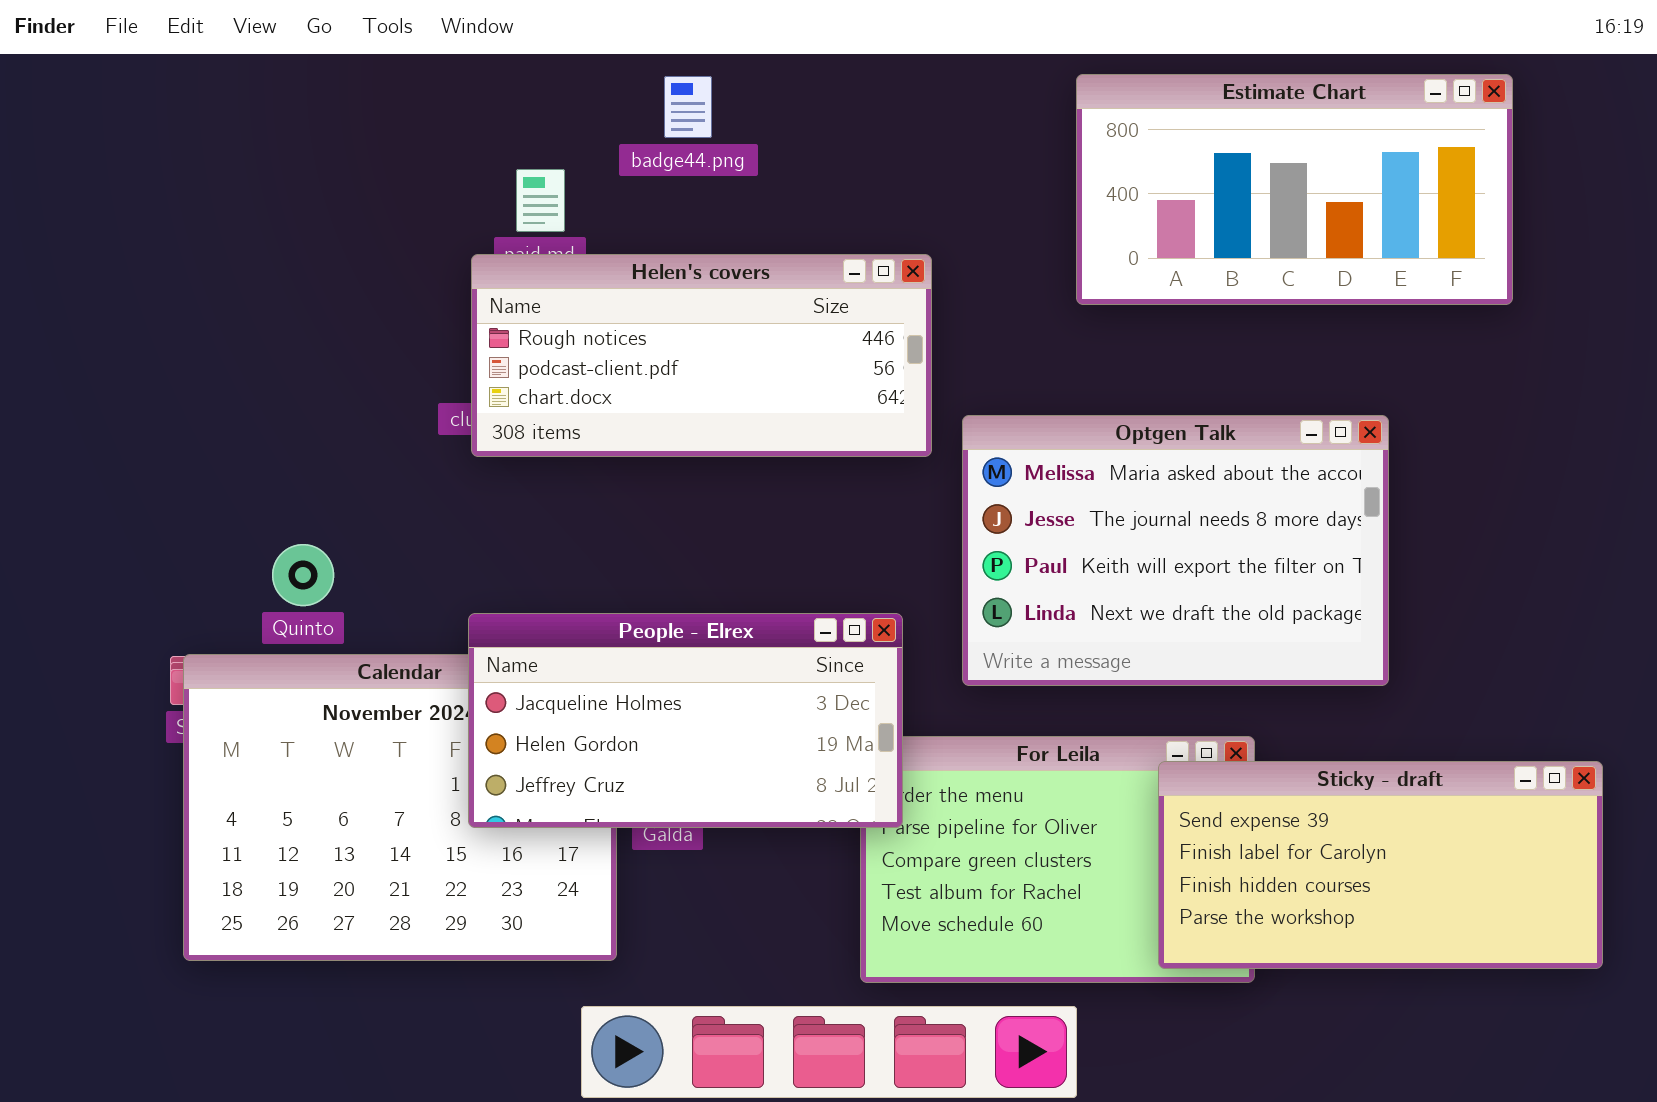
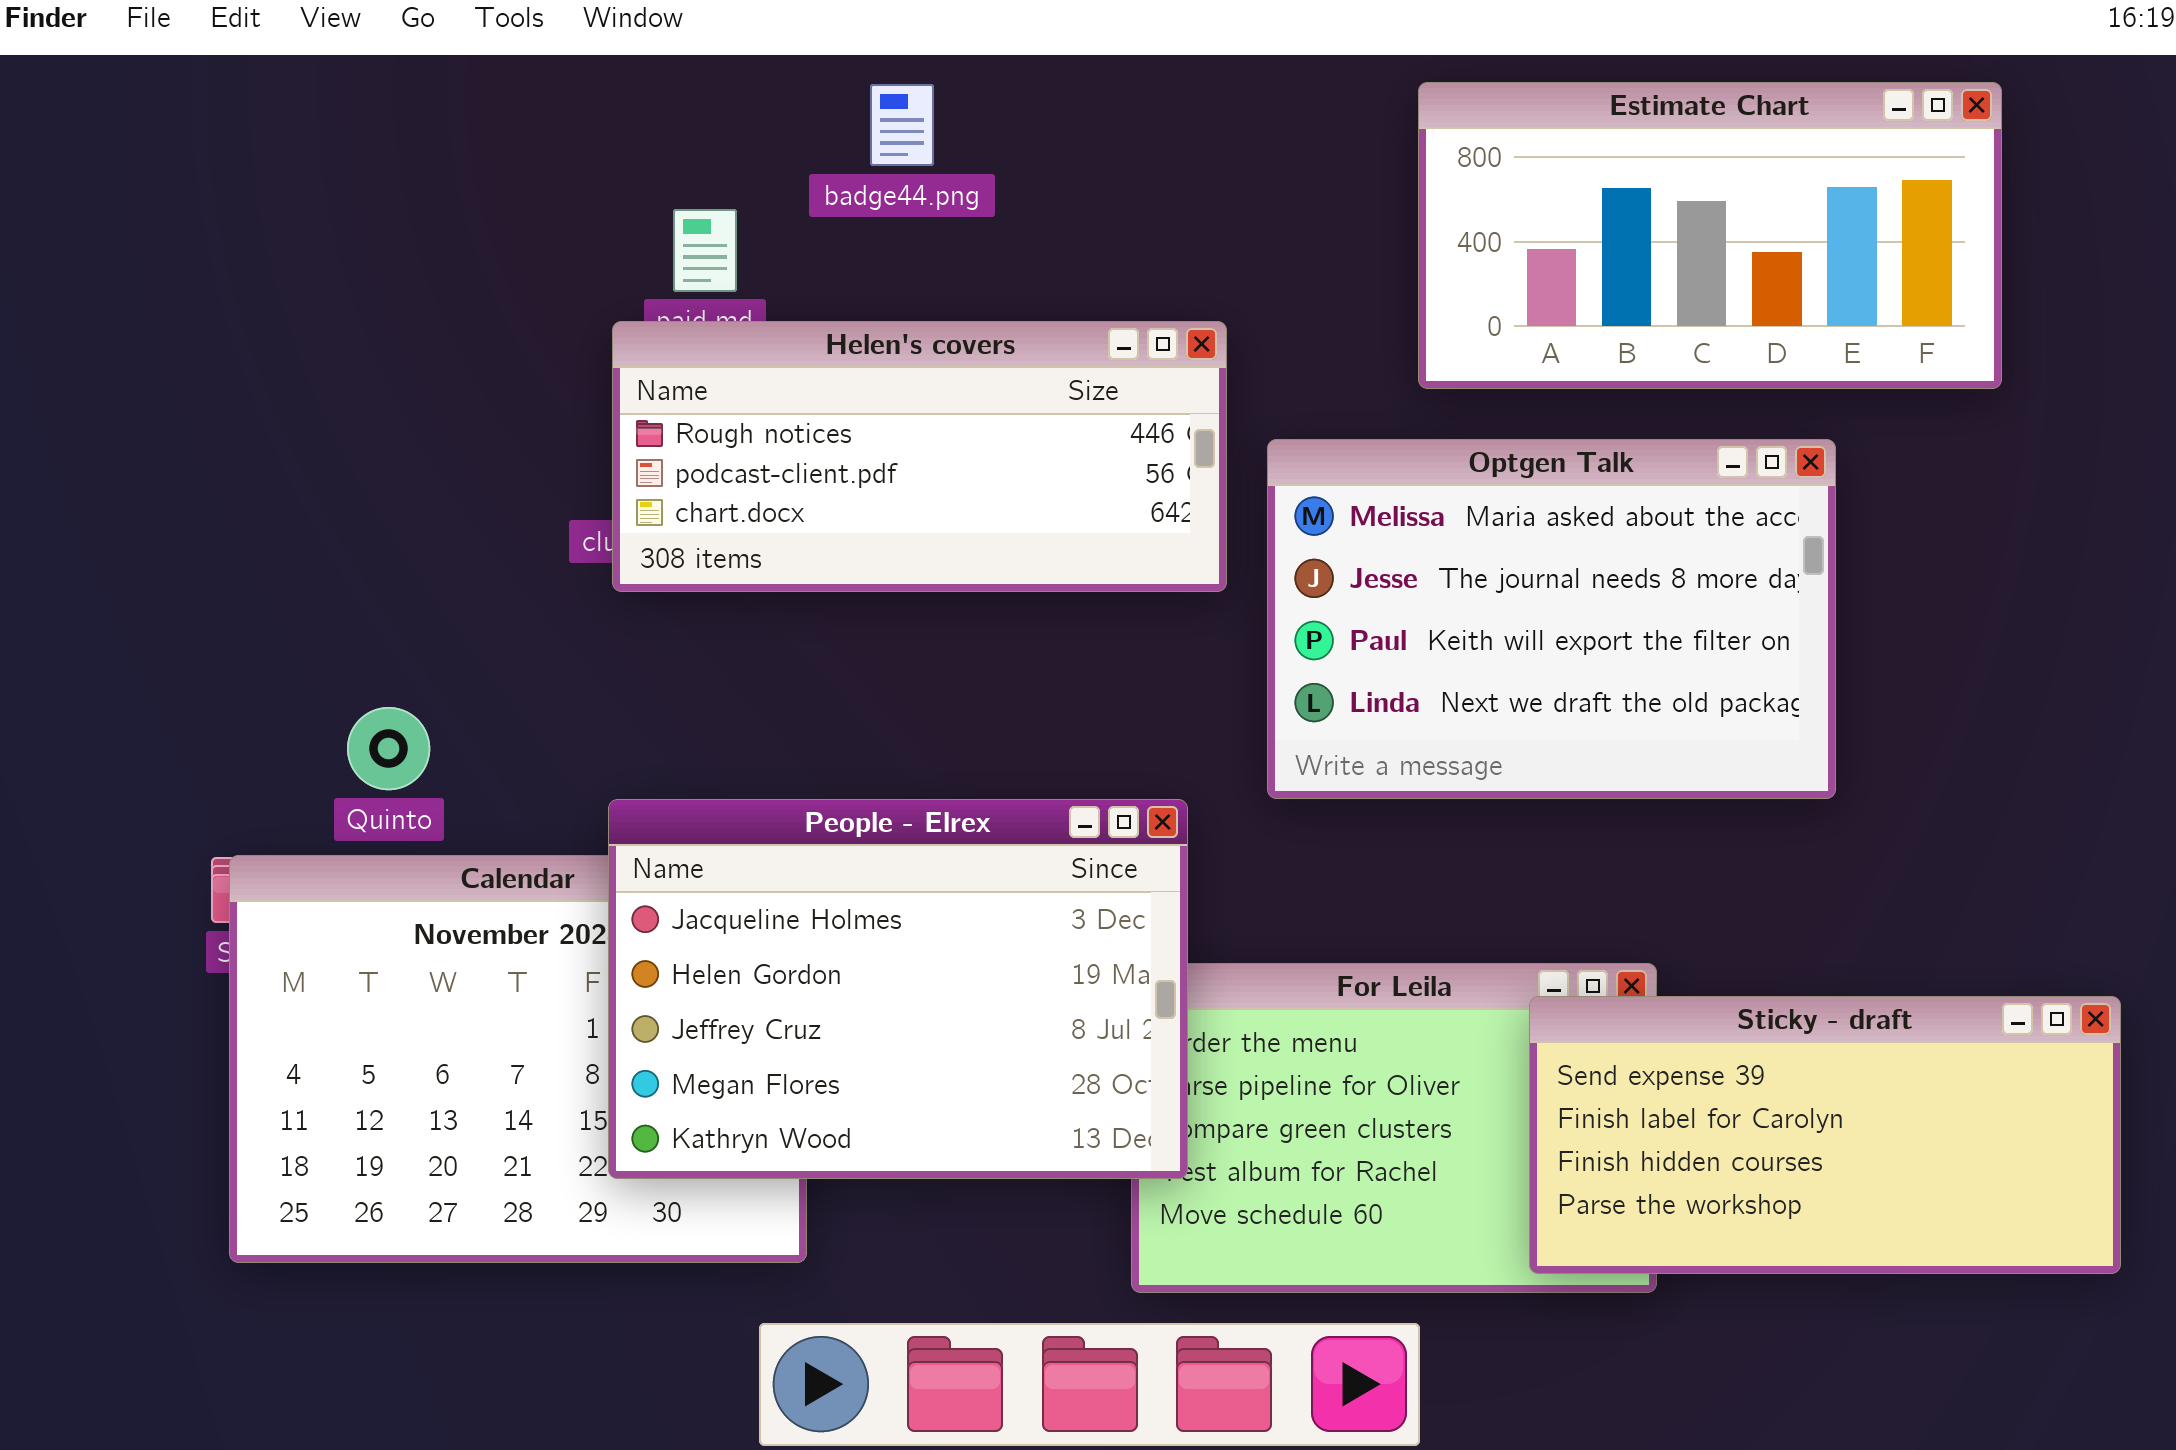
Optgen Talk: [962,415,1389,686] -> [1267,439,1836,799], moved
People - Elrex: [468,613,903,828] -> [608,799,1188,1179], resized

